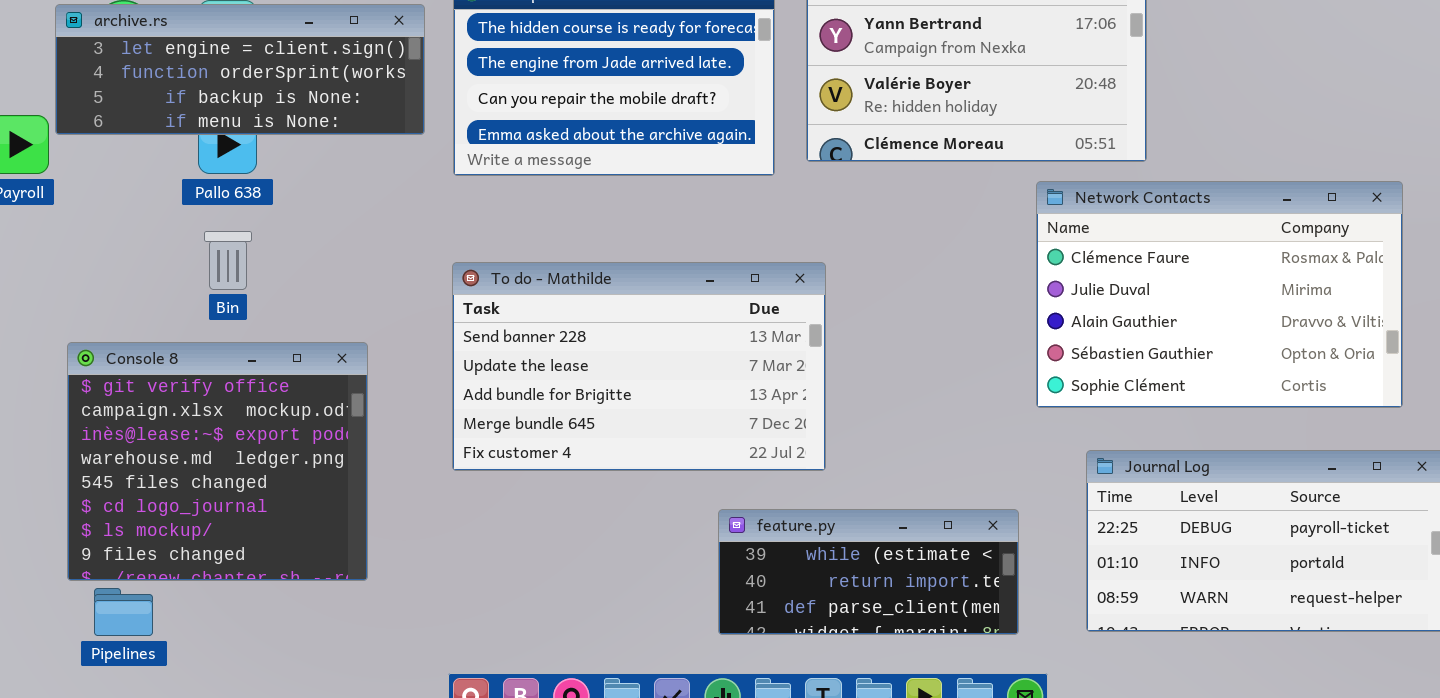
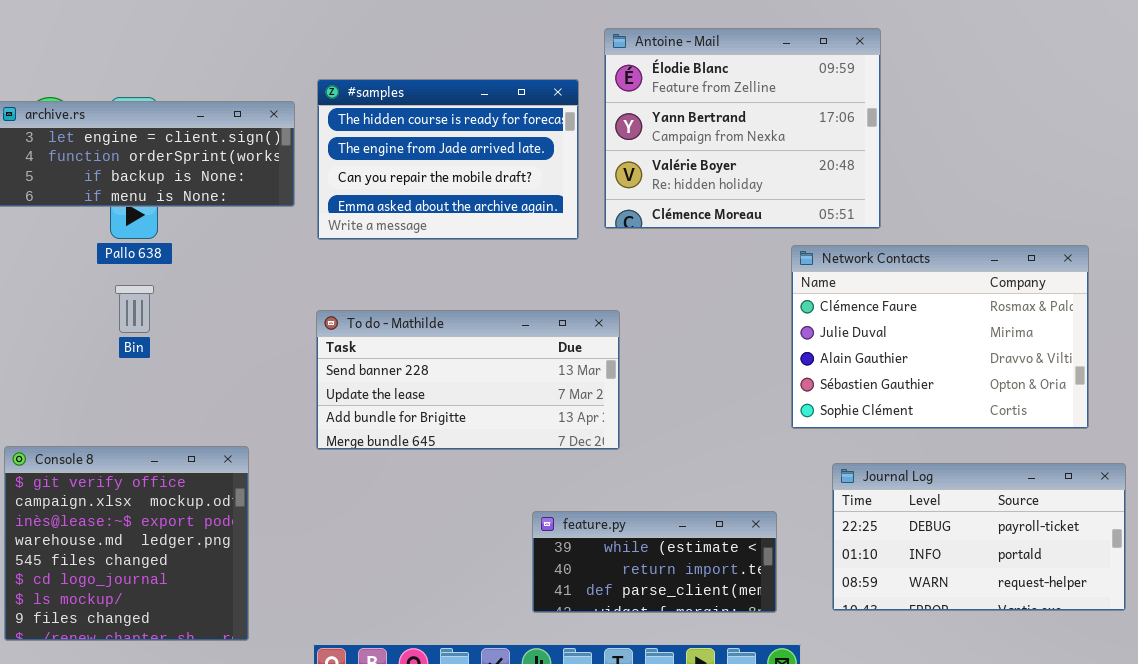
To do - Mathilde: [452,262,826,471] -> [316,310,620,450], resized
Console 8: [67,342,368,581] -> [4,446,249,641], moved

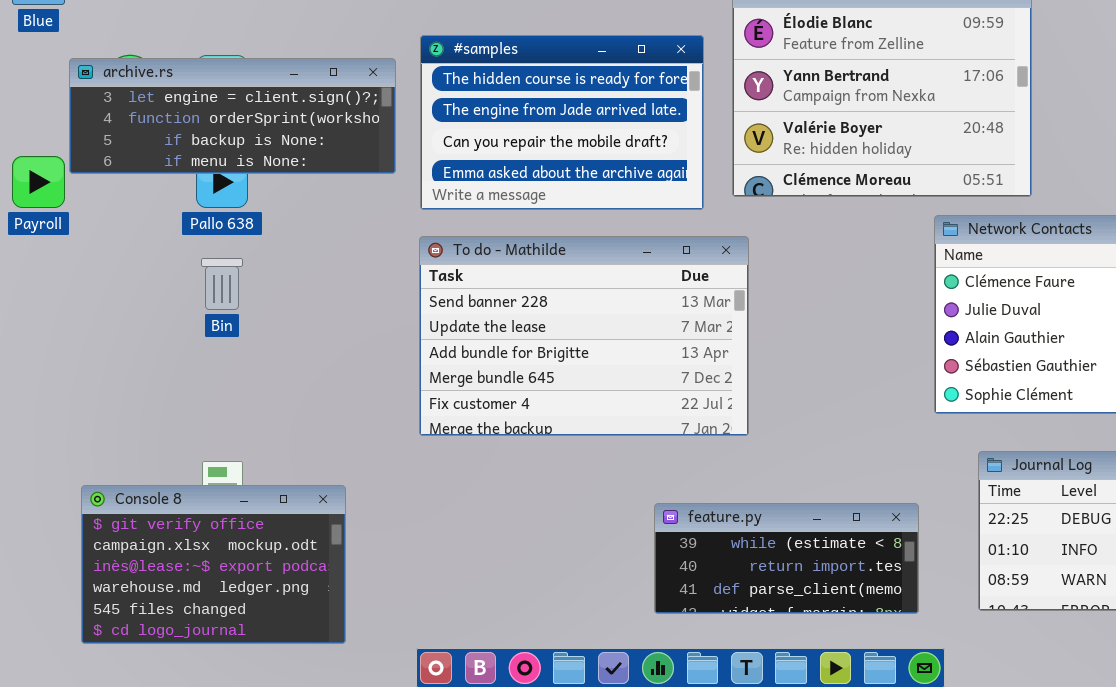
To do - Mathilde: [316,310,620,450] -> [419,236,749,436], resized
Console 8: [4,446,249,641] -> [81,485,346,644], resized

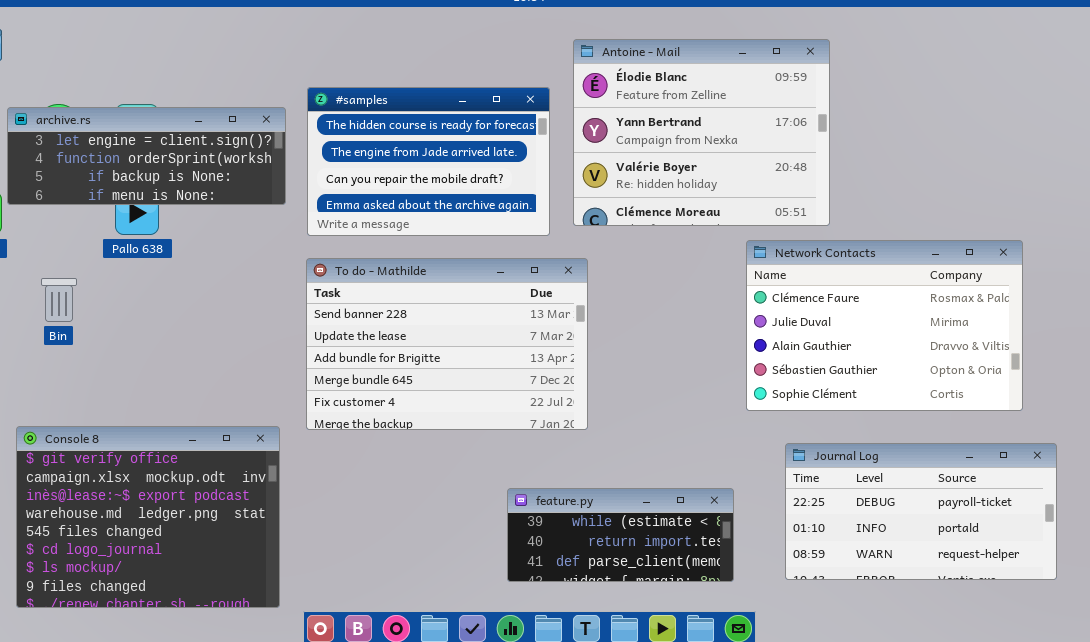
Bin: [201,258,243,310] -> [41,278,77,322], moved
Console 8: [81,485,346,644] -> [16,426,280,608], resized

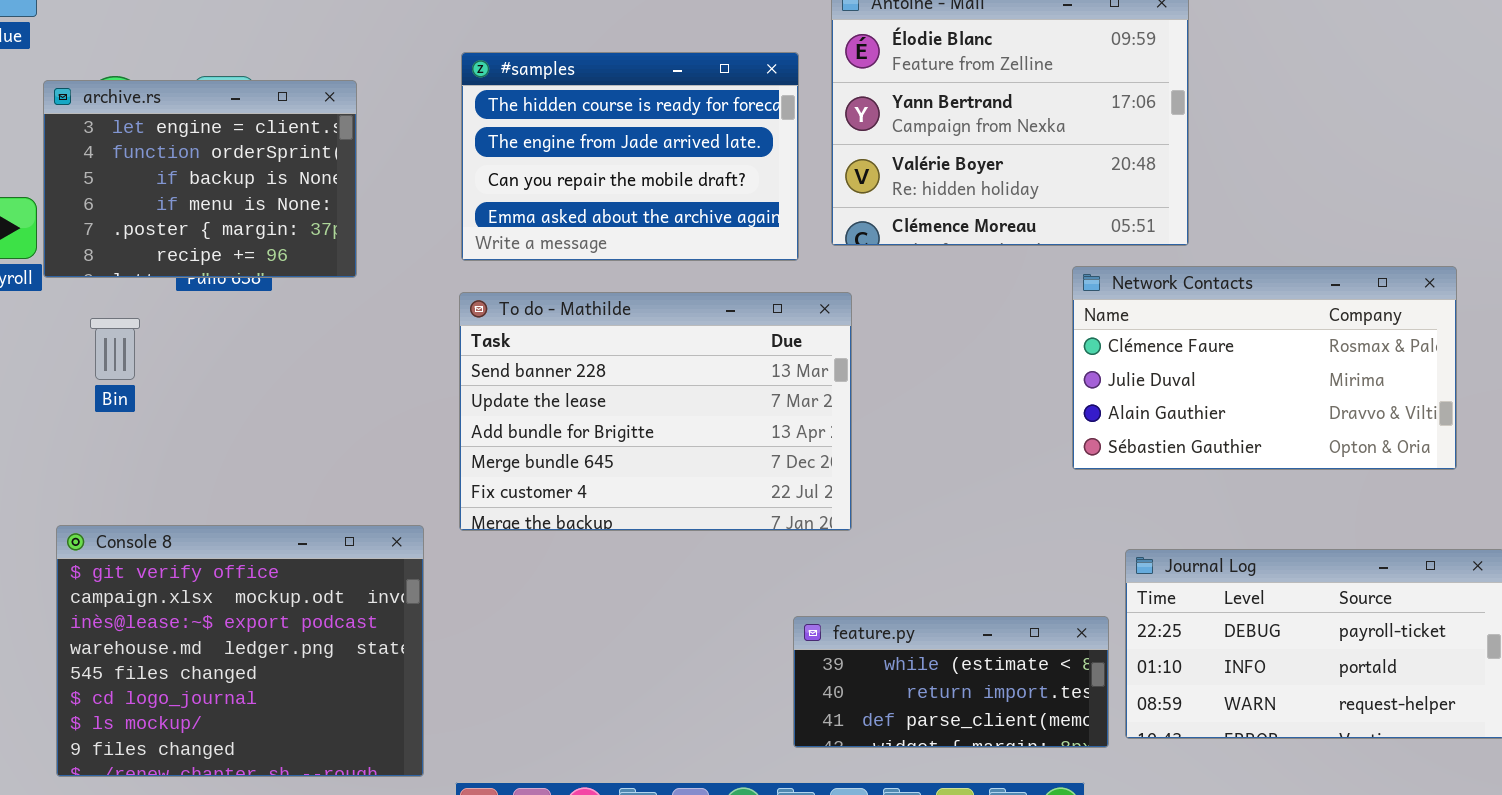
archive.rs: [7,107,286,205] -> [43,80,357,278], resized
Network Contacts: [746,240,1023,411] -> [1072,266,1457,470], resized
feature.py: [507,488,734,582] -> [793,616,1109,748], moved

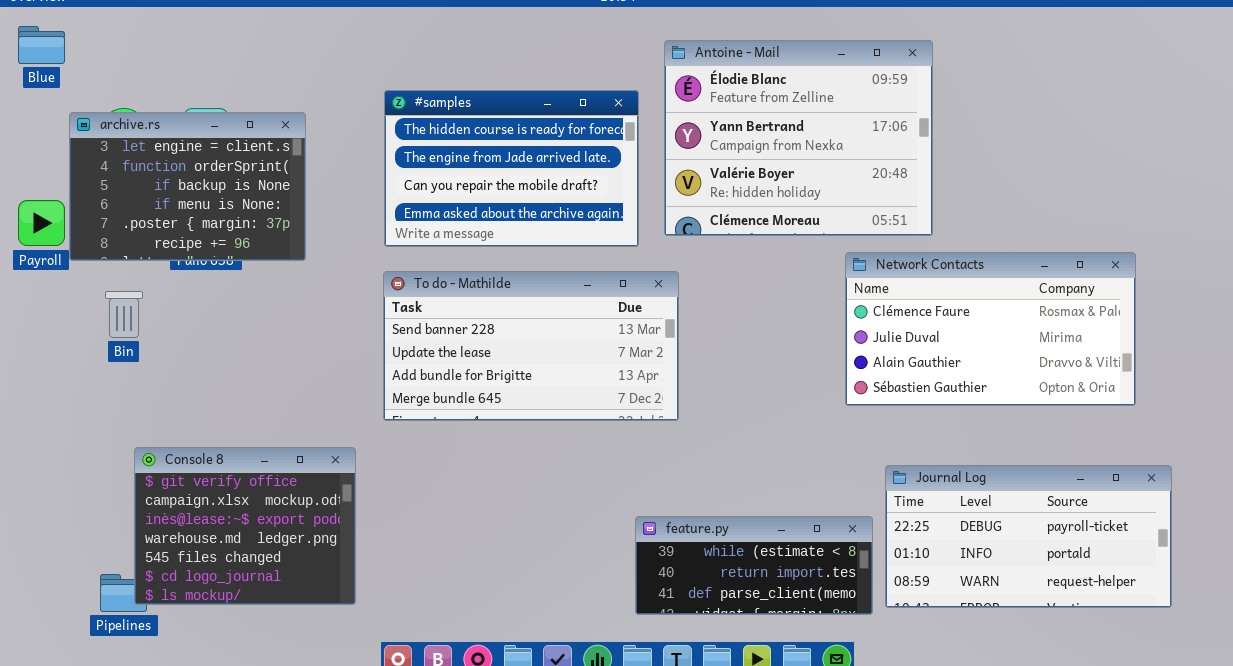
To do - Mathilde: [459,292,852,531] -> [383,271,679,421], resized
Console 8: [56,525,424,777] -> [134,447,356,605], resized

